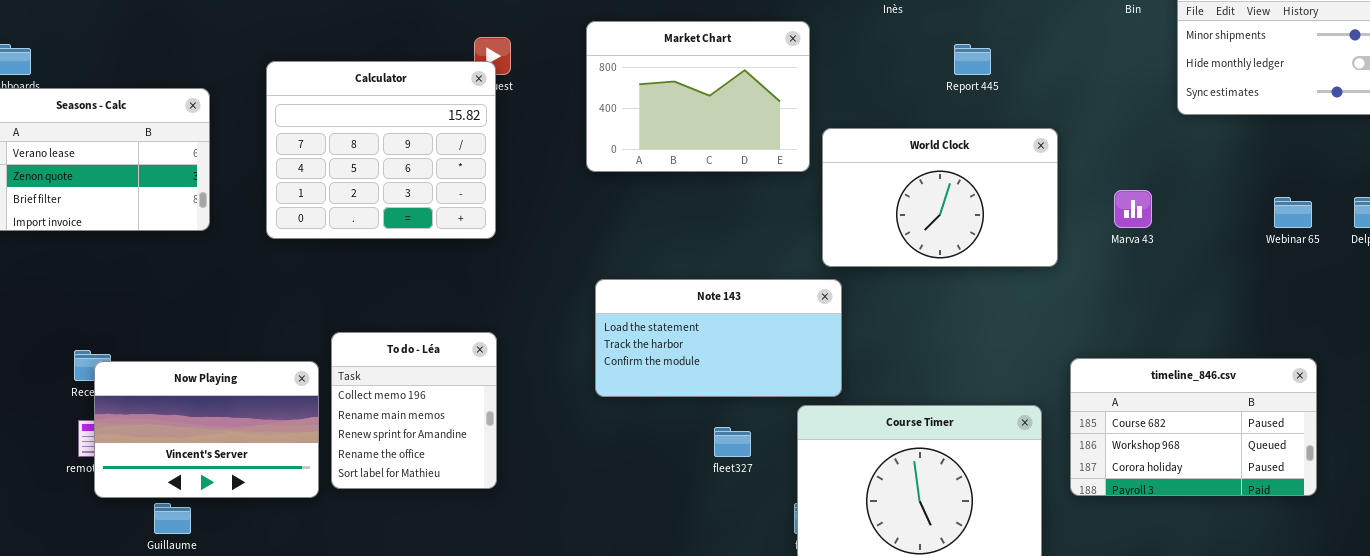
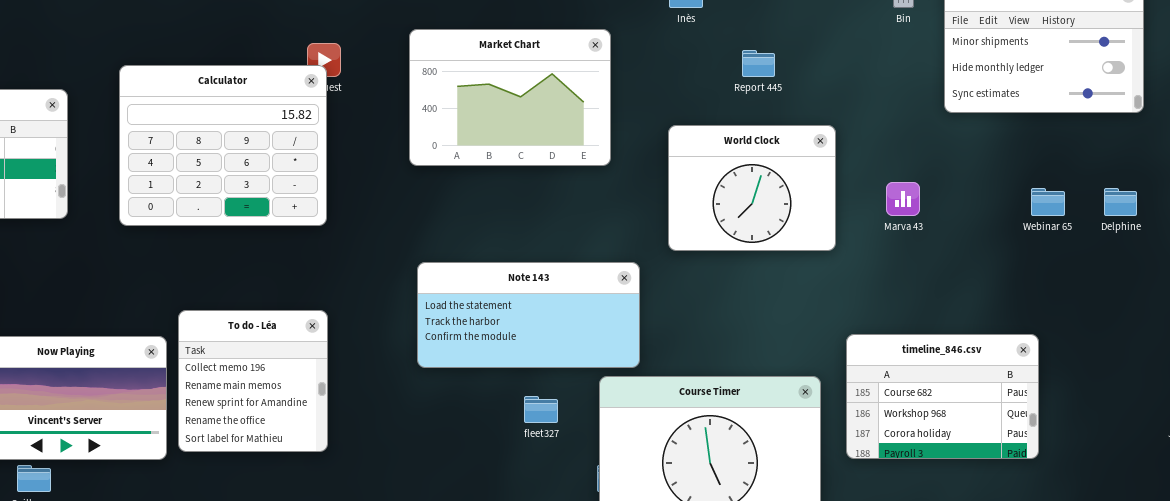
World Clock: [822,128,1058,267] -> [668,125,836,251], resized
timeline_846.csv: [1070,358,1317,496] -> [846,334,1039,459], resized

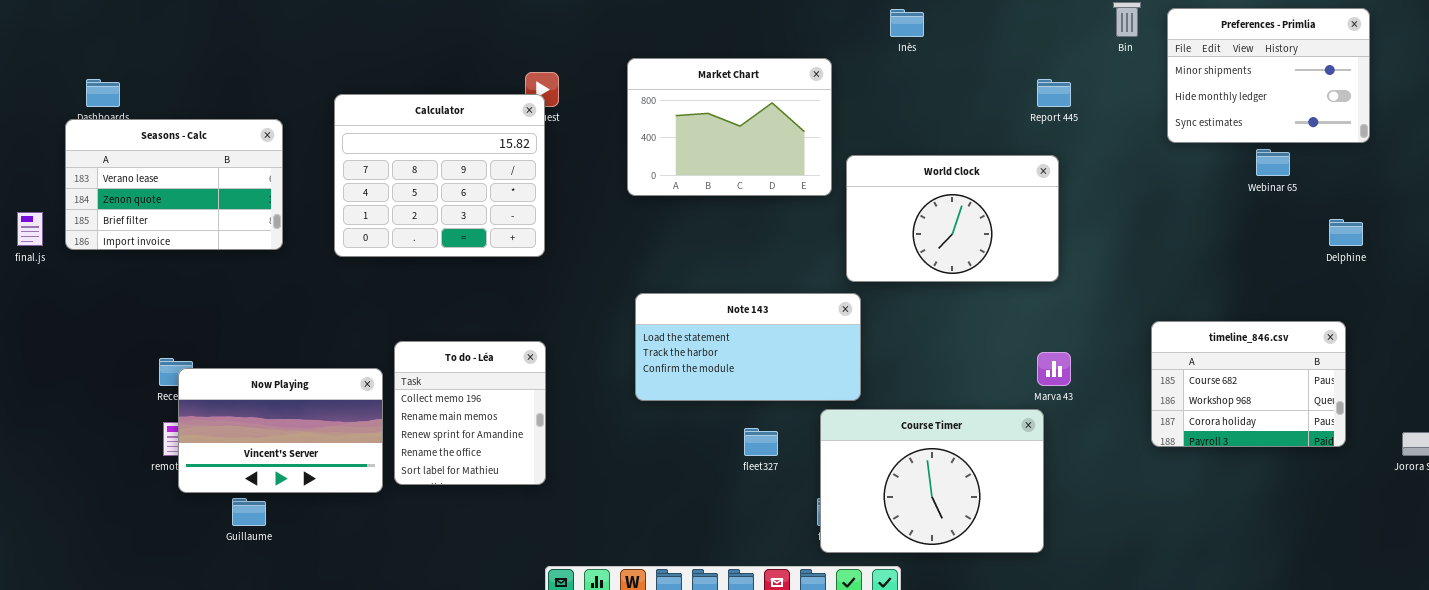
Report 445: [742,50,775,77] -> [1037,79,1071,107], moved
World Clock: [668,125,836,251] -> [846,155,1059,282], resized
Marva 43: [886,182,920,216] -> [1037,352,1071,386], moved
Webinar 65: [1031,188,1065,216] -> [1256,149,1290,176], moved
timeline_846.csv: [846,334,1039,459] -> [1151,321,1346,447], moved

